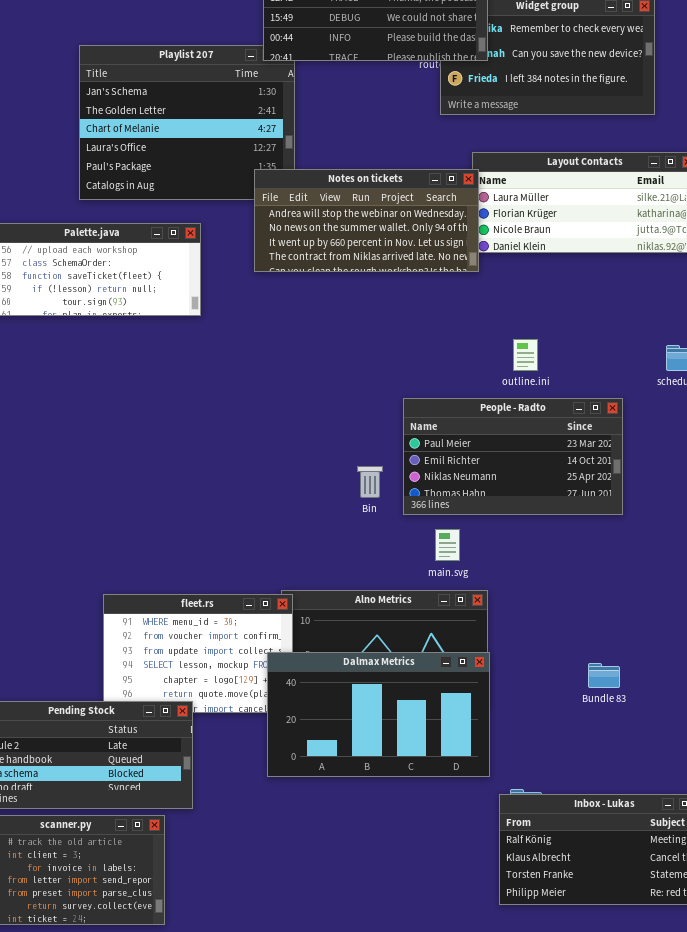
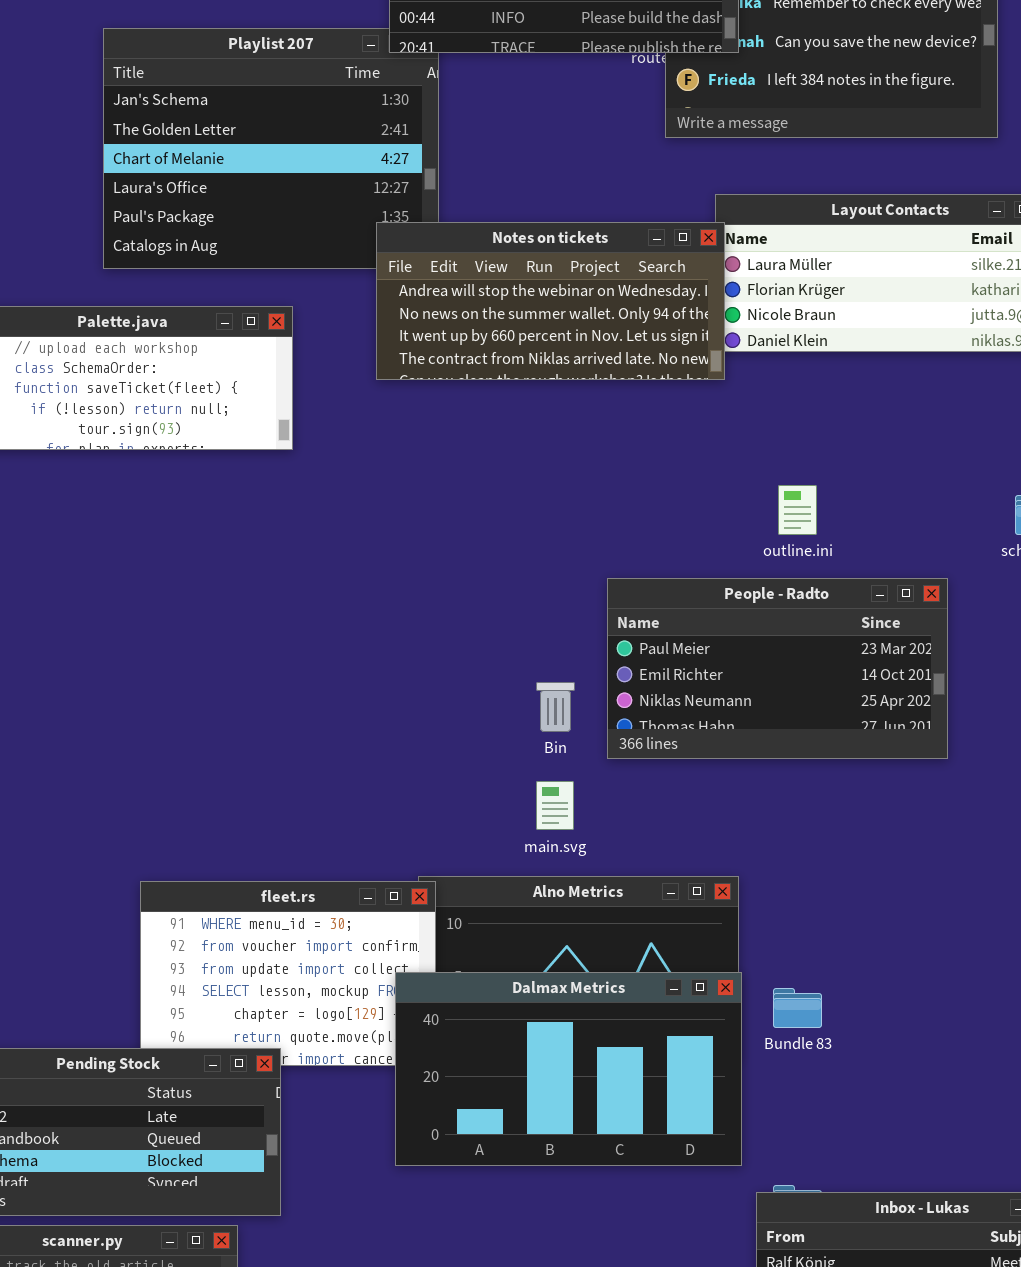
main.svg: [435,529,460,561] -> [536,781,574,830], moved
Bundle 83: [588,663,620,688] -> [773,988,822,1028], moved

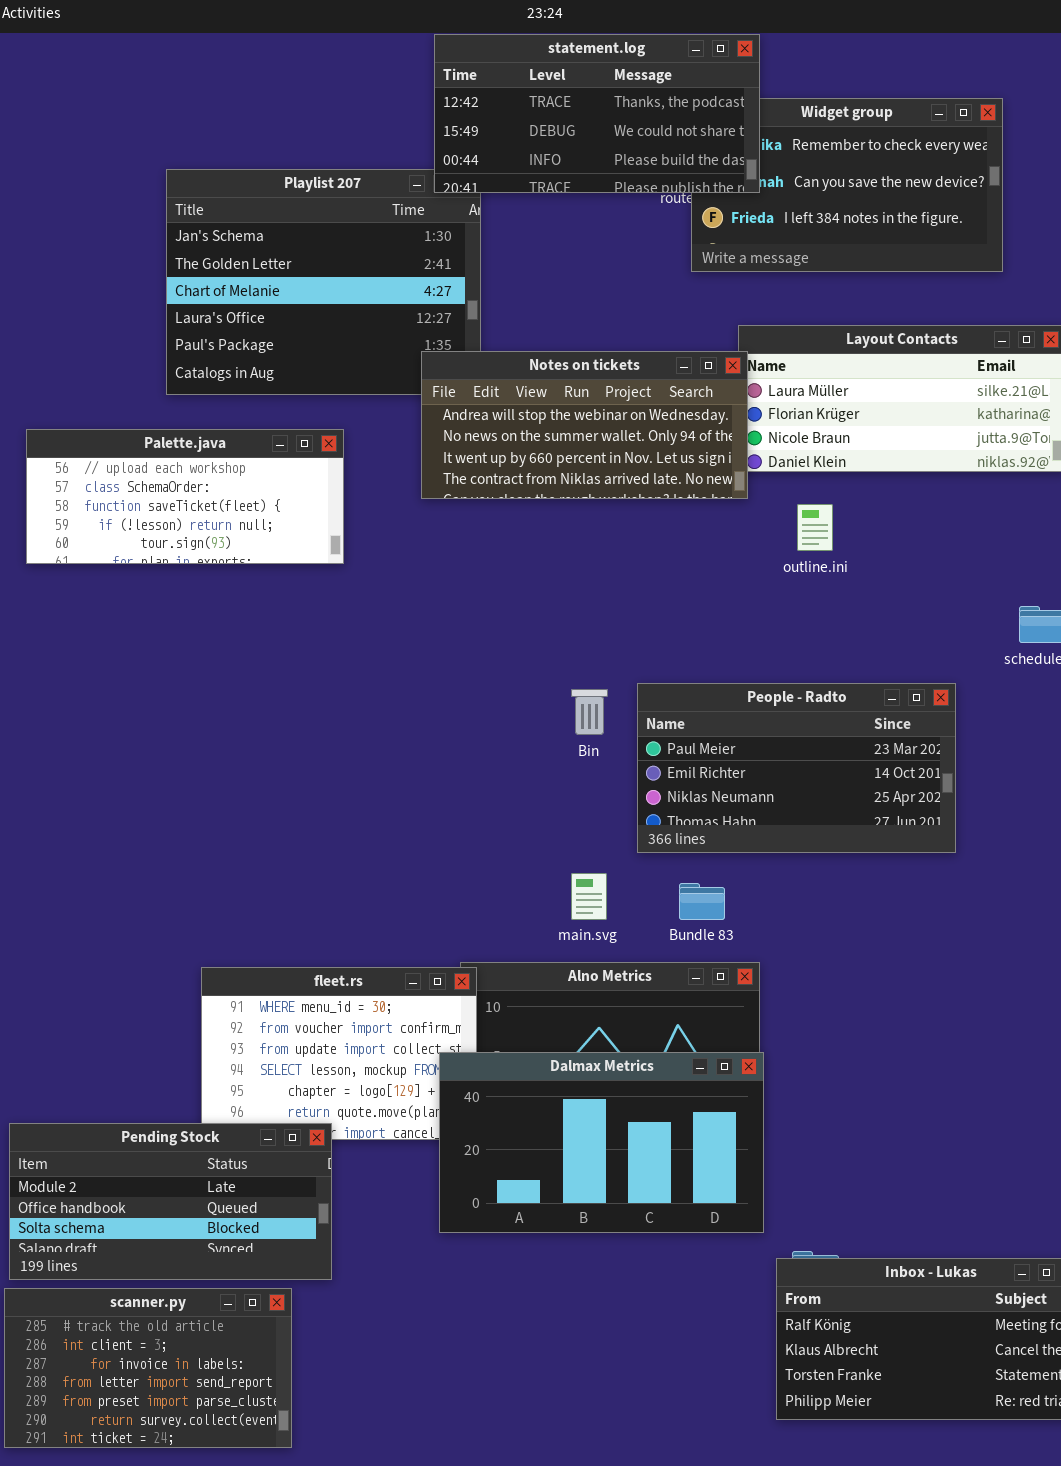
outline.ini: [778,485,817,535] -> [797,504,833,551], moved
Bin: [536,682,575,732] -> [571,689,608,735], moved
Bundle 83: [773,988,822,1028] -> [679,883,725,920], moved

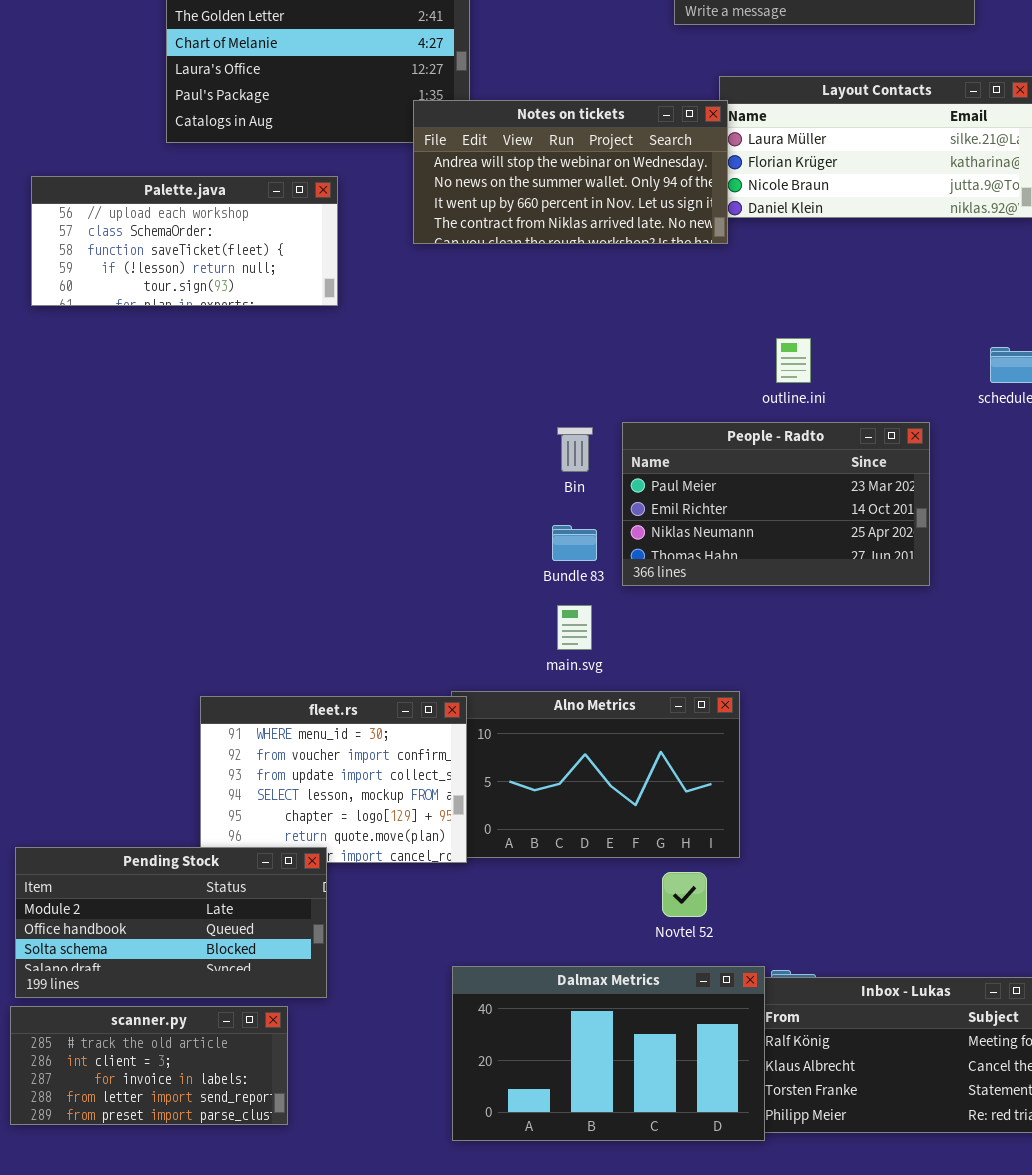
outline.ini: [797,504,833,551] -> [776,338,811,383], moved
Bundle 83: [679,883,725,920] -> [552,525,597,561], moved
Dalmax Metrics: [439,1052,764,1233] -> [452,966,765,1141], moved
scanner.py: [4,1288,292,1448] -> [10,1006,288,1125], resized

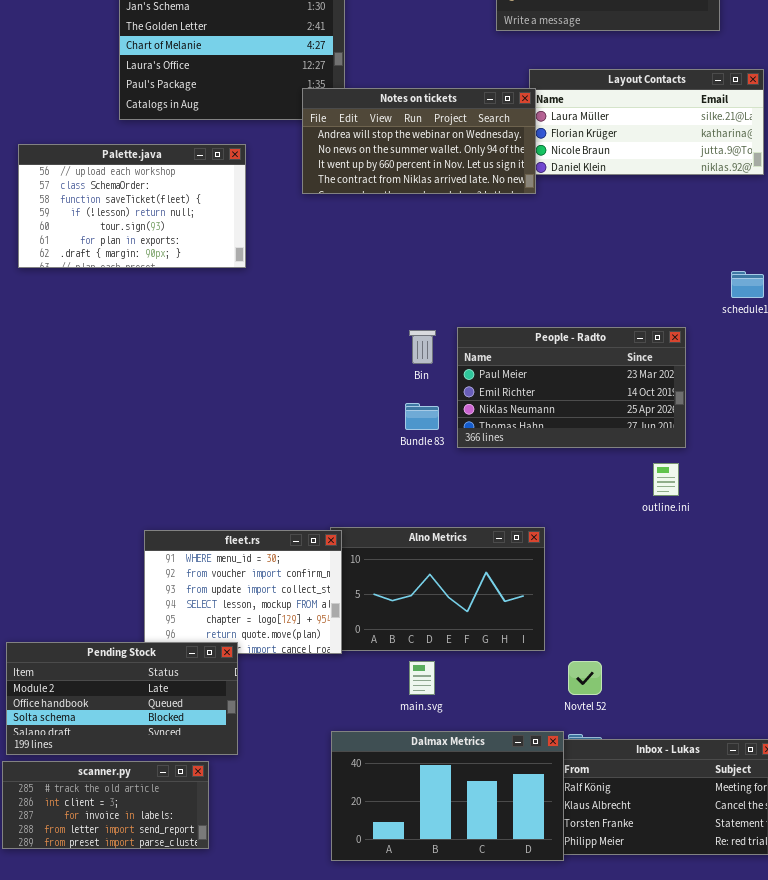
Palette.java: [31,176,338,306] -> [18,144,246,268], resized
outline.ini: [776,338,811,383] -> [653,463,679,496], moved
main.svg: [557,605,592,650] -> [409,661,435,695], moved
Novtel 52: [662,872,707,917] -> [568,661,602,695], moved

